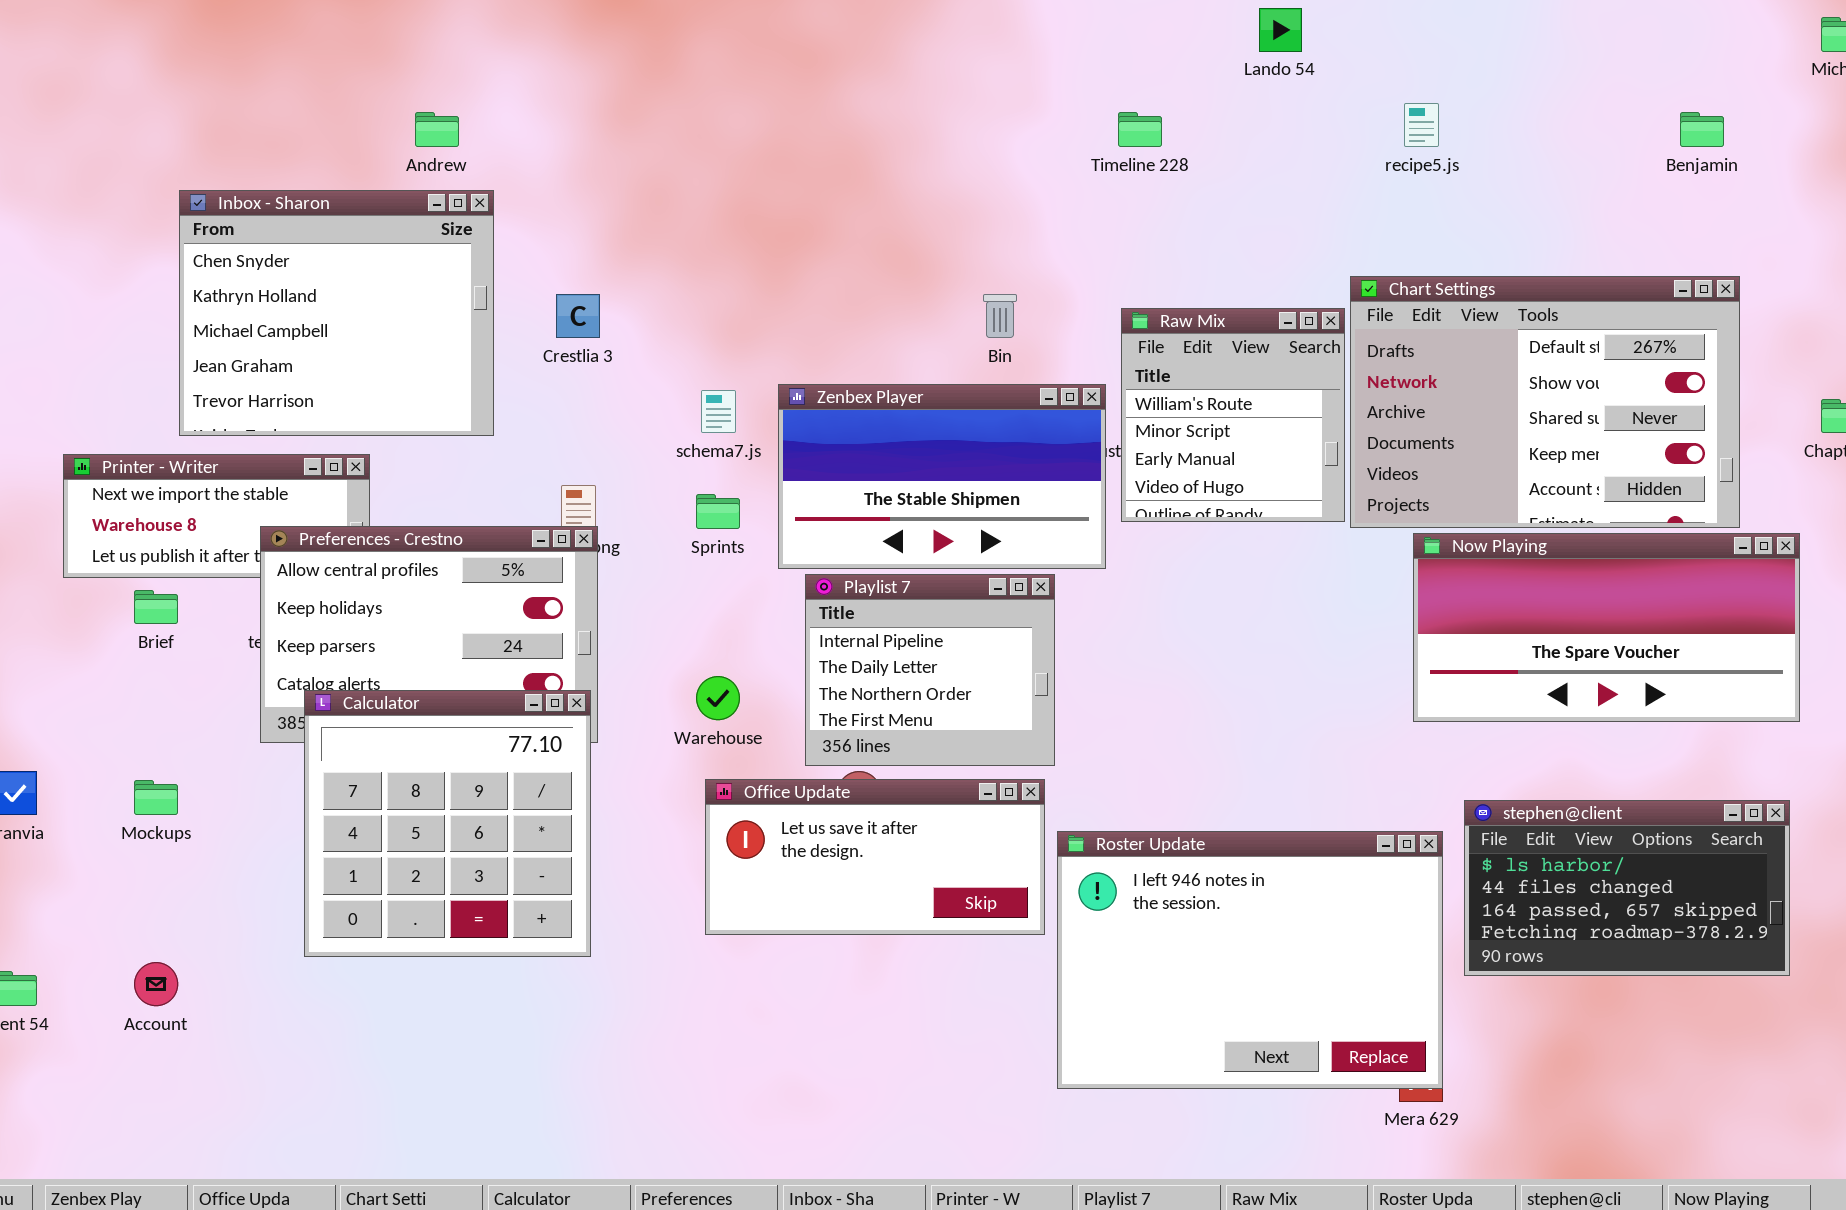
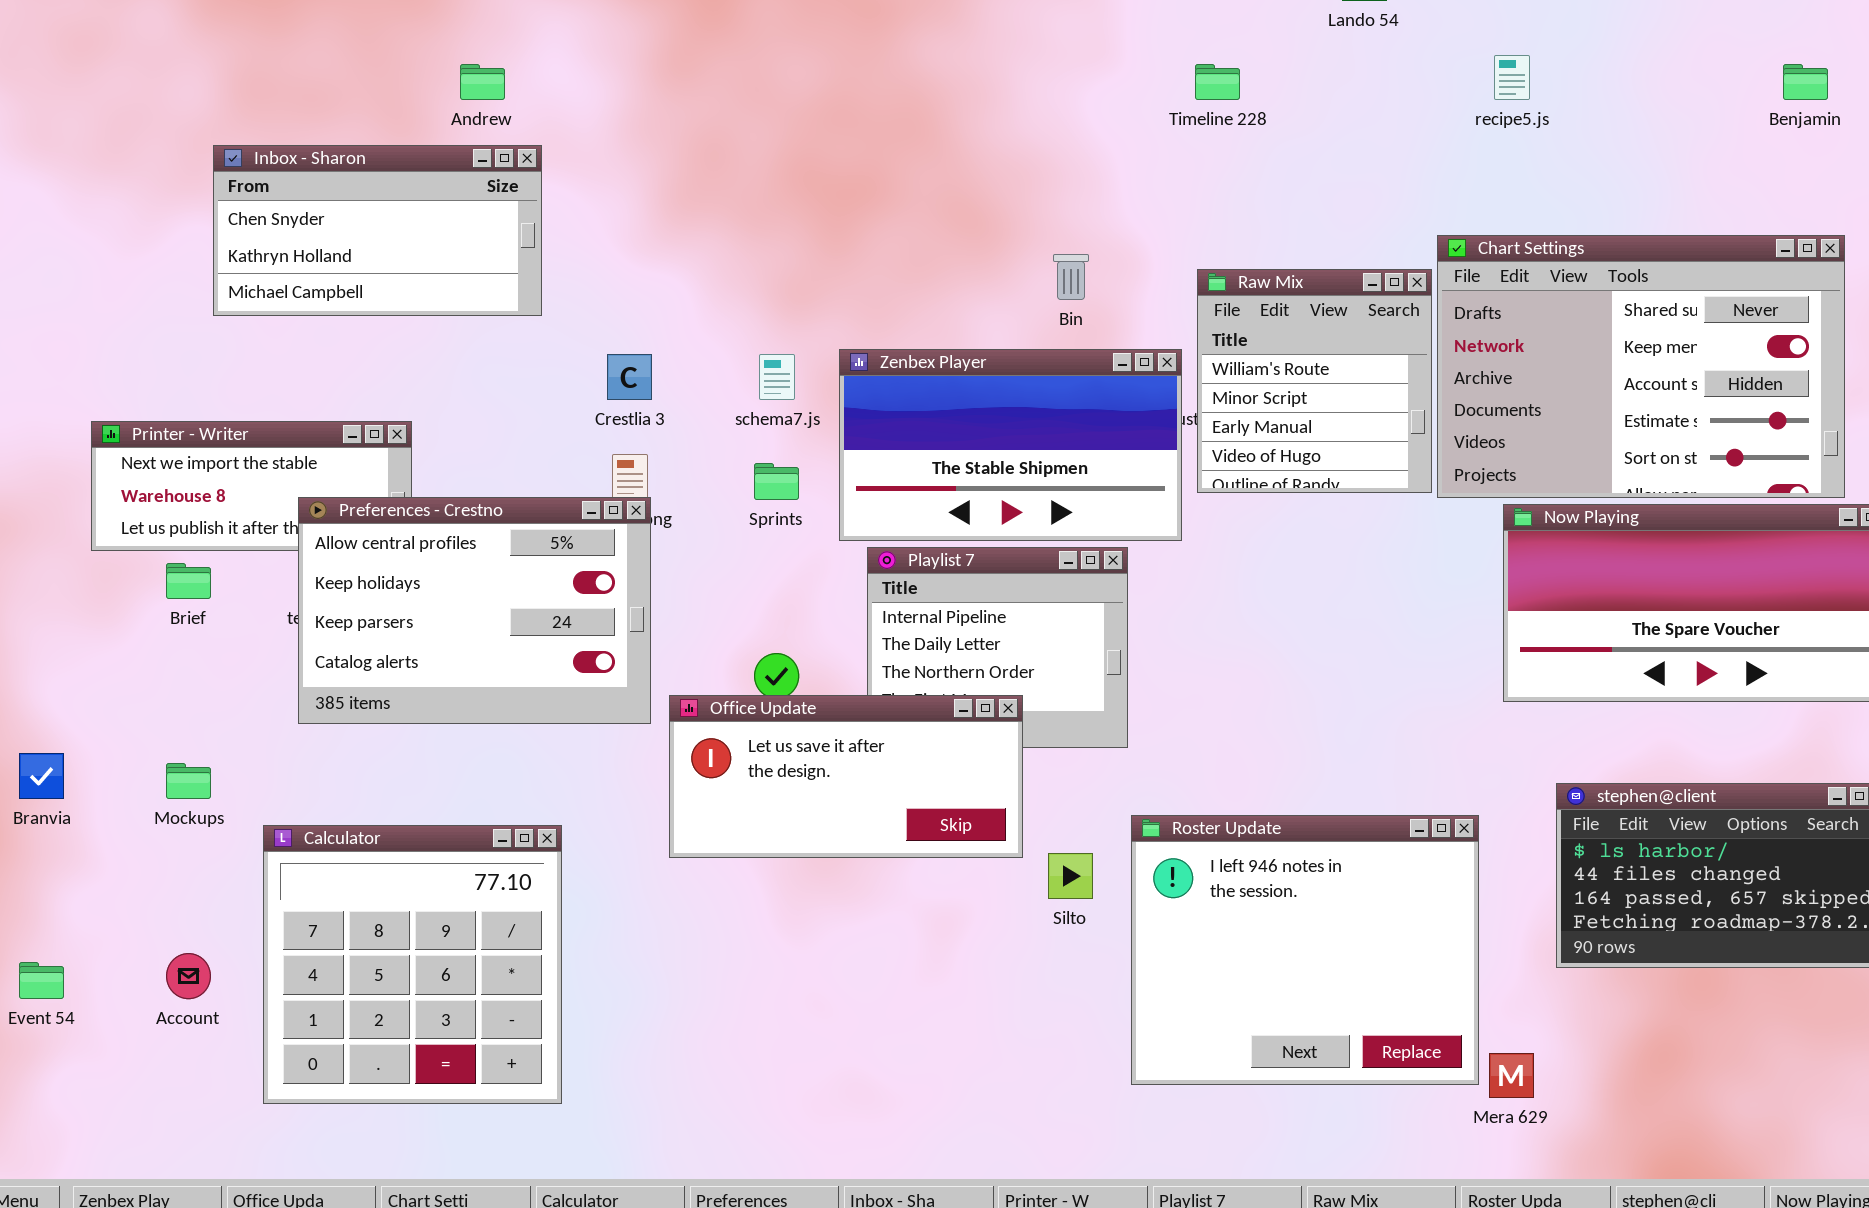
Inbox - Sharon: [179,190,494,436] -> [213,145,542,316], resized
Chart Settings: [1350,276,1740,528] -> [1437,235,1845,498], scrolled down 2 rows
Crestlia 3: [556,294,600,338] -> [607,354,652,400], moved
Calculator: [304,690,591,957] -> [263,825,562,1104], moved
Office Update: [705,779,1045,935] -> [669,695,1023,858], moved
Roster Update: [1057,831,1443,1089] -> [1131,815,1479,1085], resized

